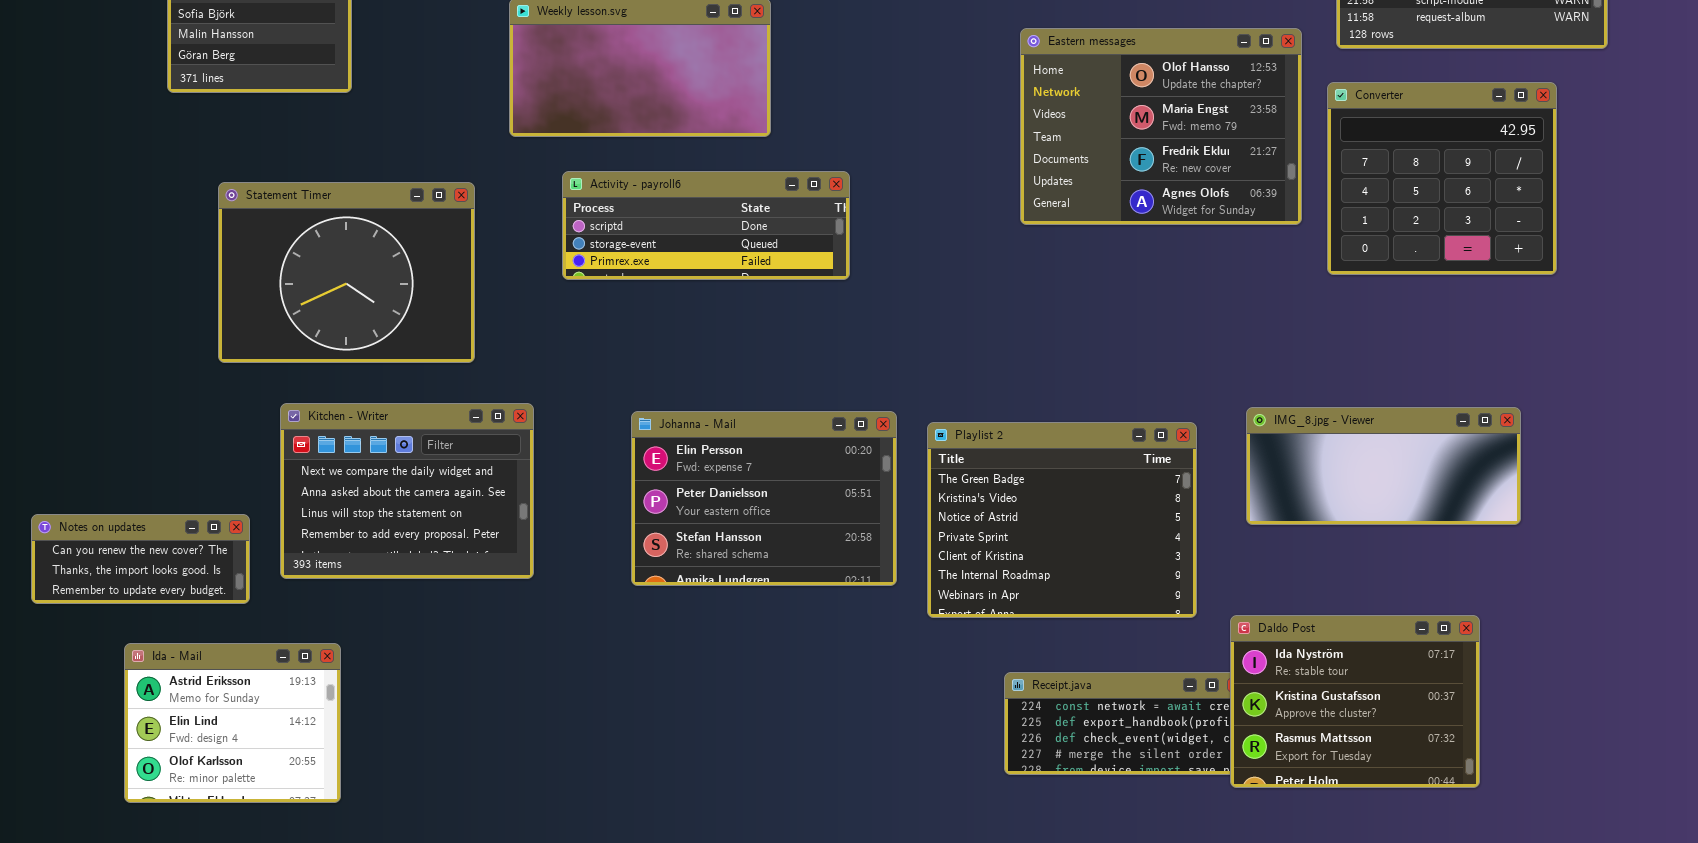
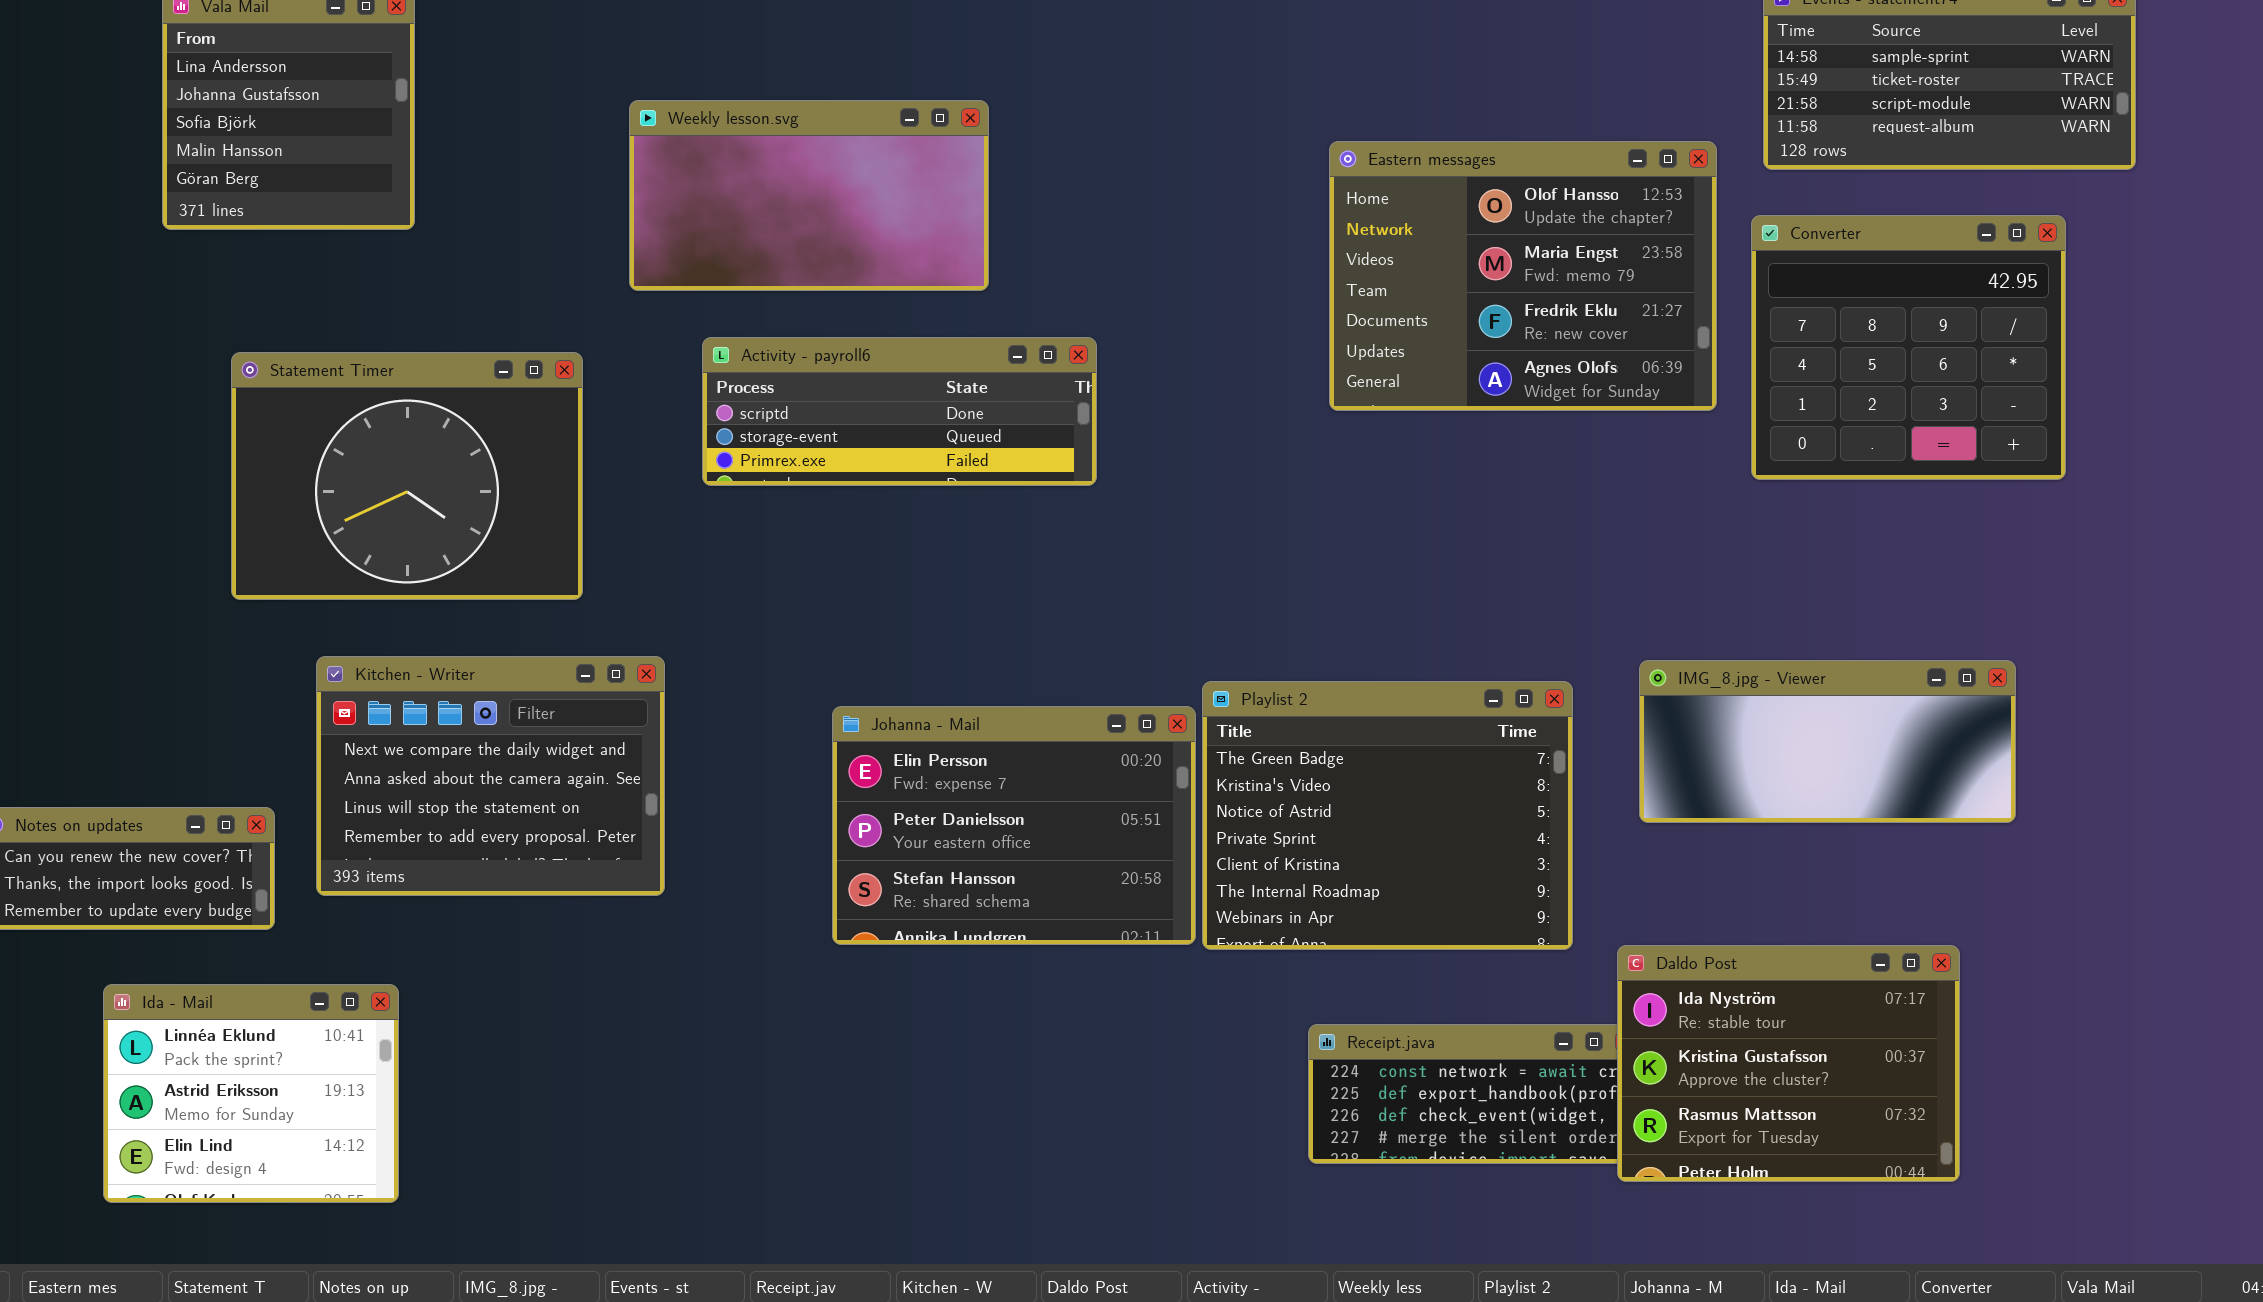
Johanna - Mail: [631,411,897,586] -> [832,706,1196,945], moved
Ida - Mail: [124,643,341,803] -> [103,984,399,1203], scrolled up 1 row

